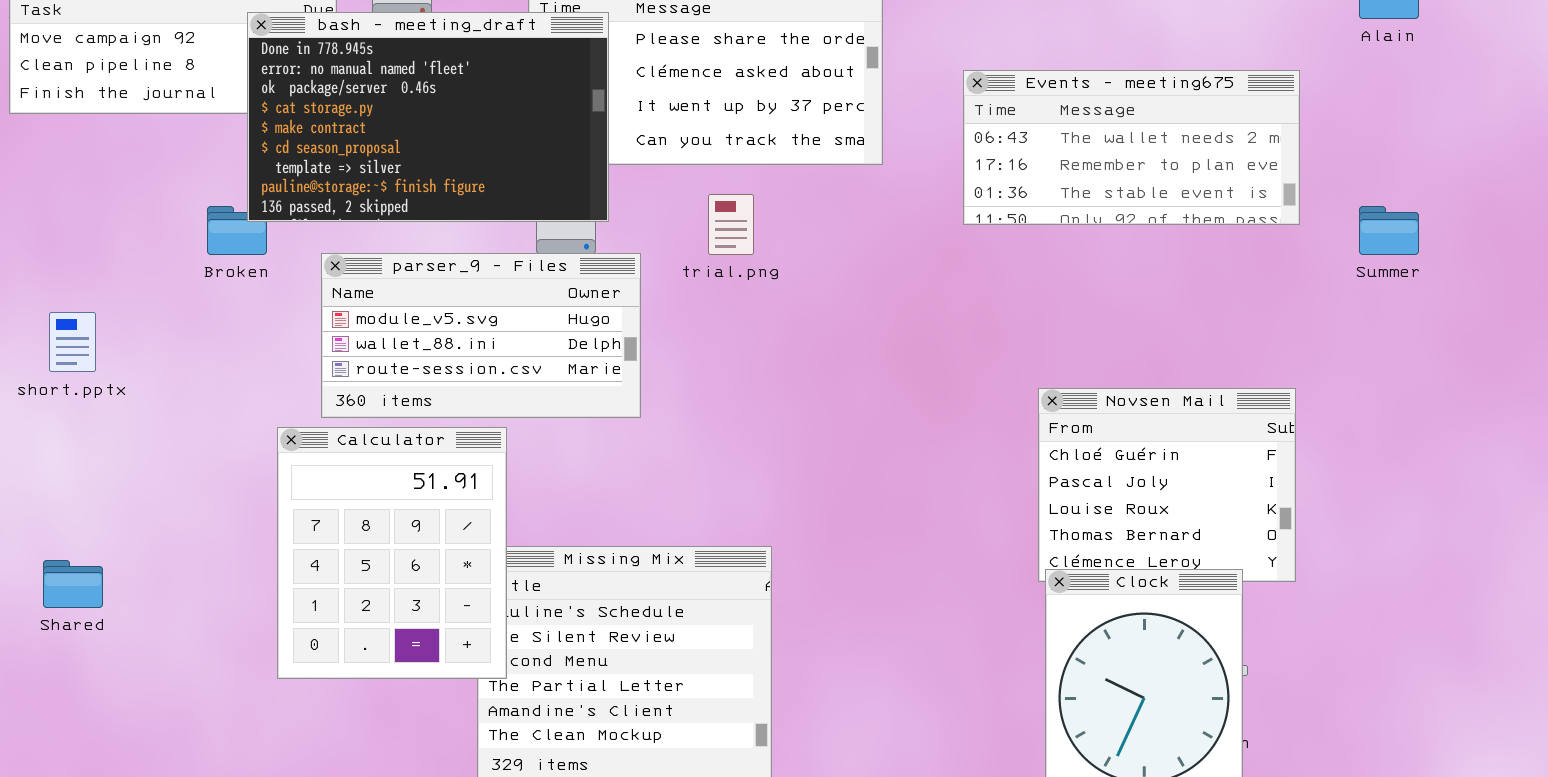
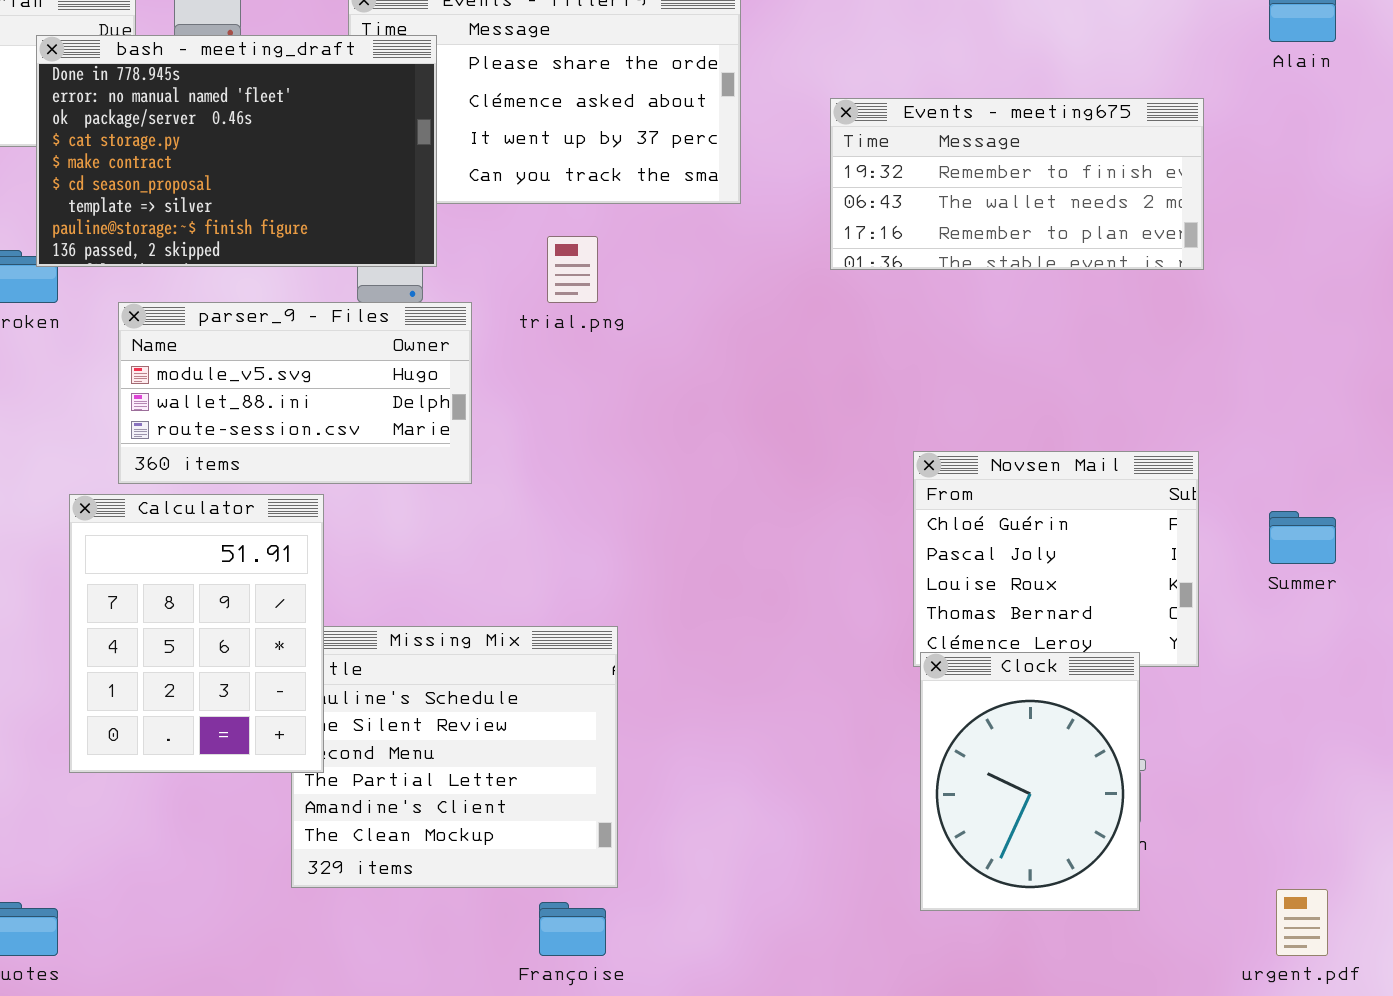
Events - meeting675: [963,70,1300,225] -> [830,98,1204,270], scrolled up 1 row
Summer: [1359,206,1419,255] -> [1269,511,1336,564], moved

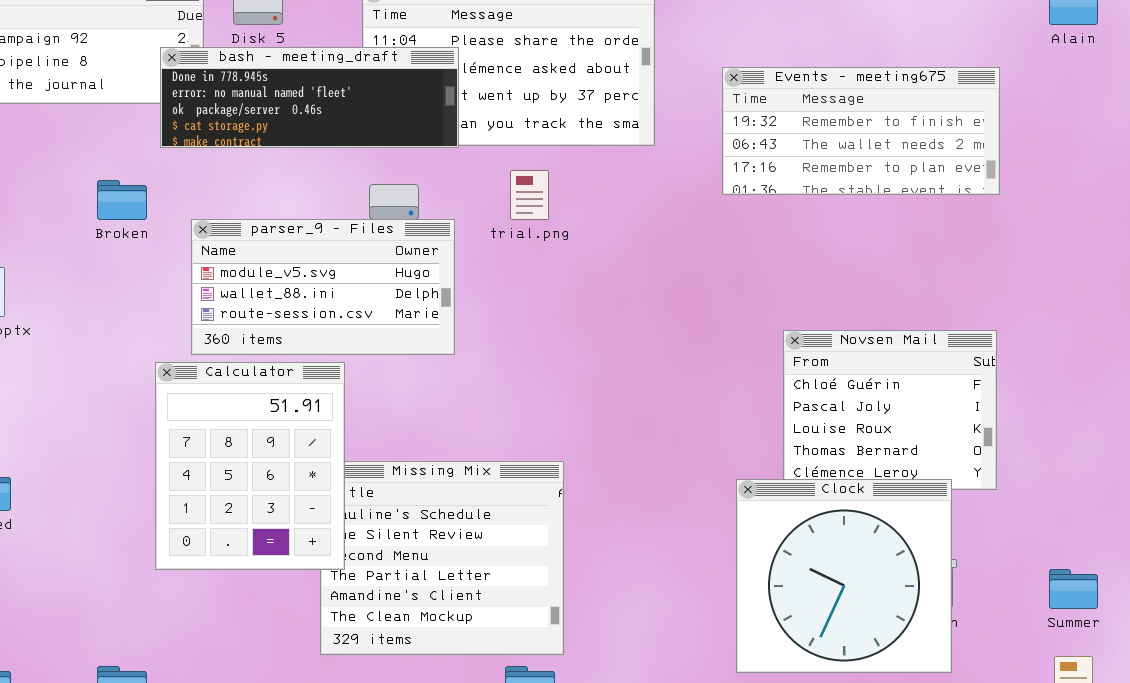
bash - meeting_draft: [36,35,437,267] -> [160,47,459,148], moved, resized
Summer: [1269,511,1336,564] -> [1049,569,1098,609], moved
Clock: [920,652,1140,911] -> [736,479,952,673], resized

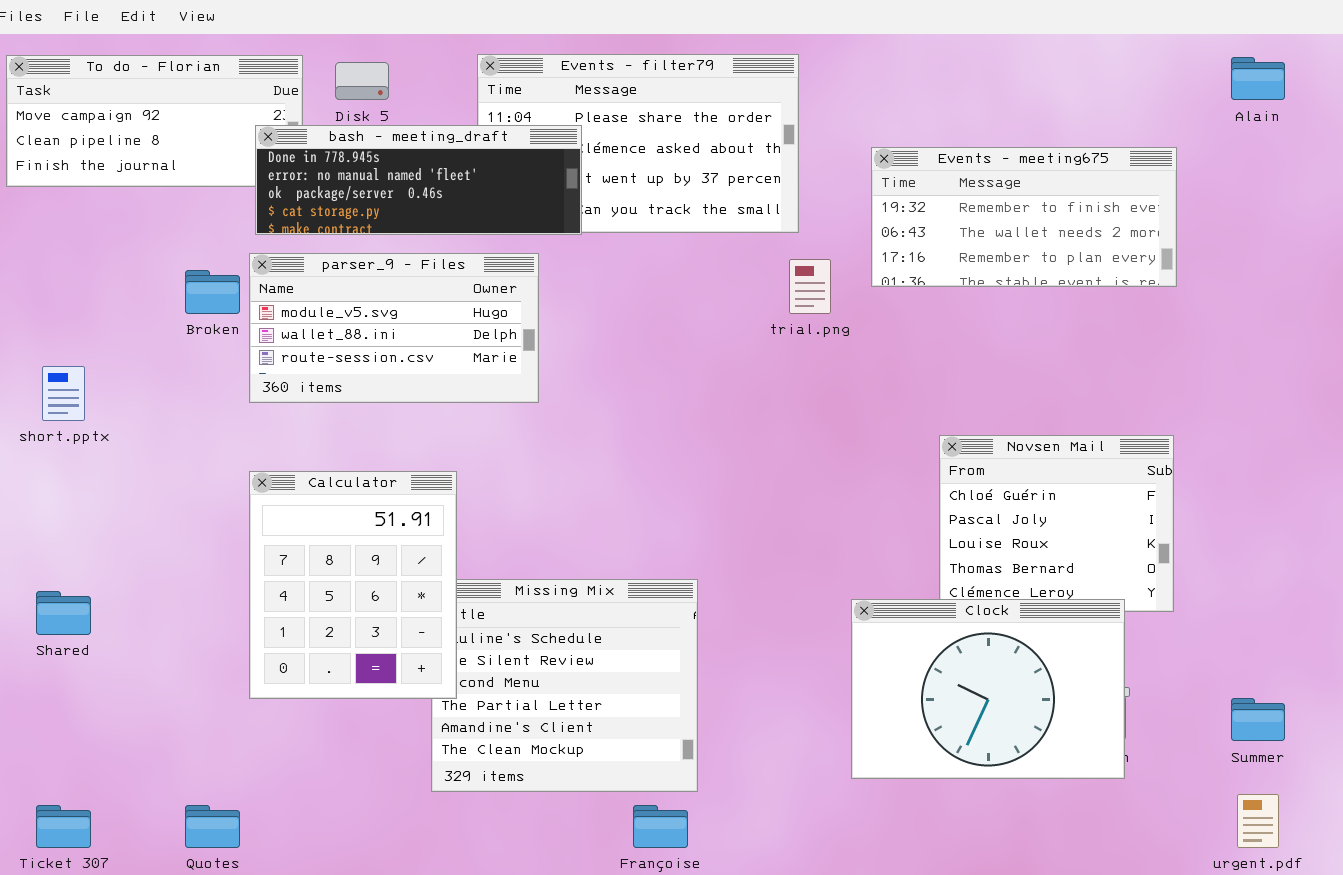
trial.png: [510,170,549,220] -> [789,259,831,314], moved
parser_9 - Files: [191,219,455,355] -> [249,253,539,403], moved
Clock: [736,479,952,673] -> [851,599,1125,779], resized

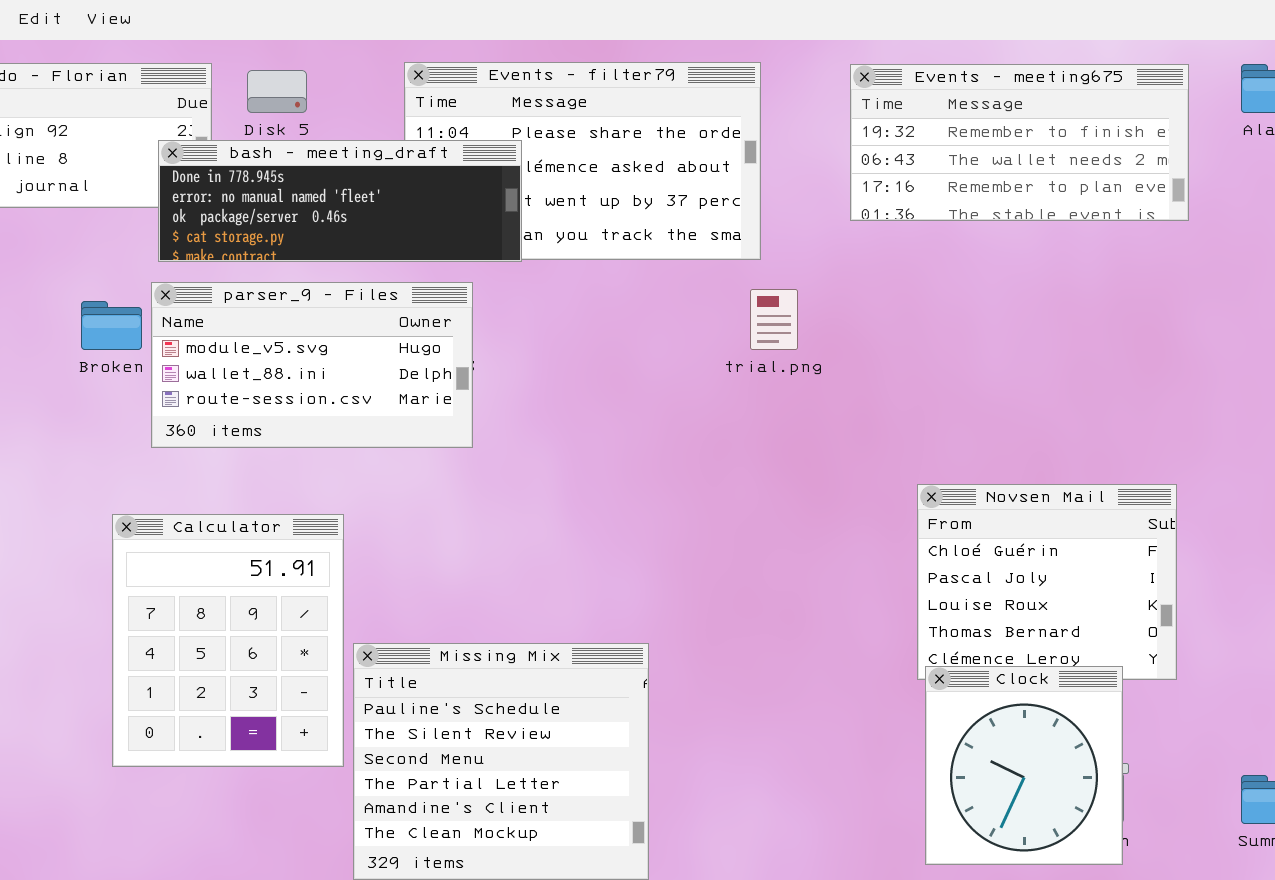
Events - meeting675: [871,147,1177,287] -> [850,64,1189,221], moved
Calculator: [249,471,457,699] -> [112,514,344,767], moved
Clock: [851,599,1125,779] -> [925,666,1123,865], resized

